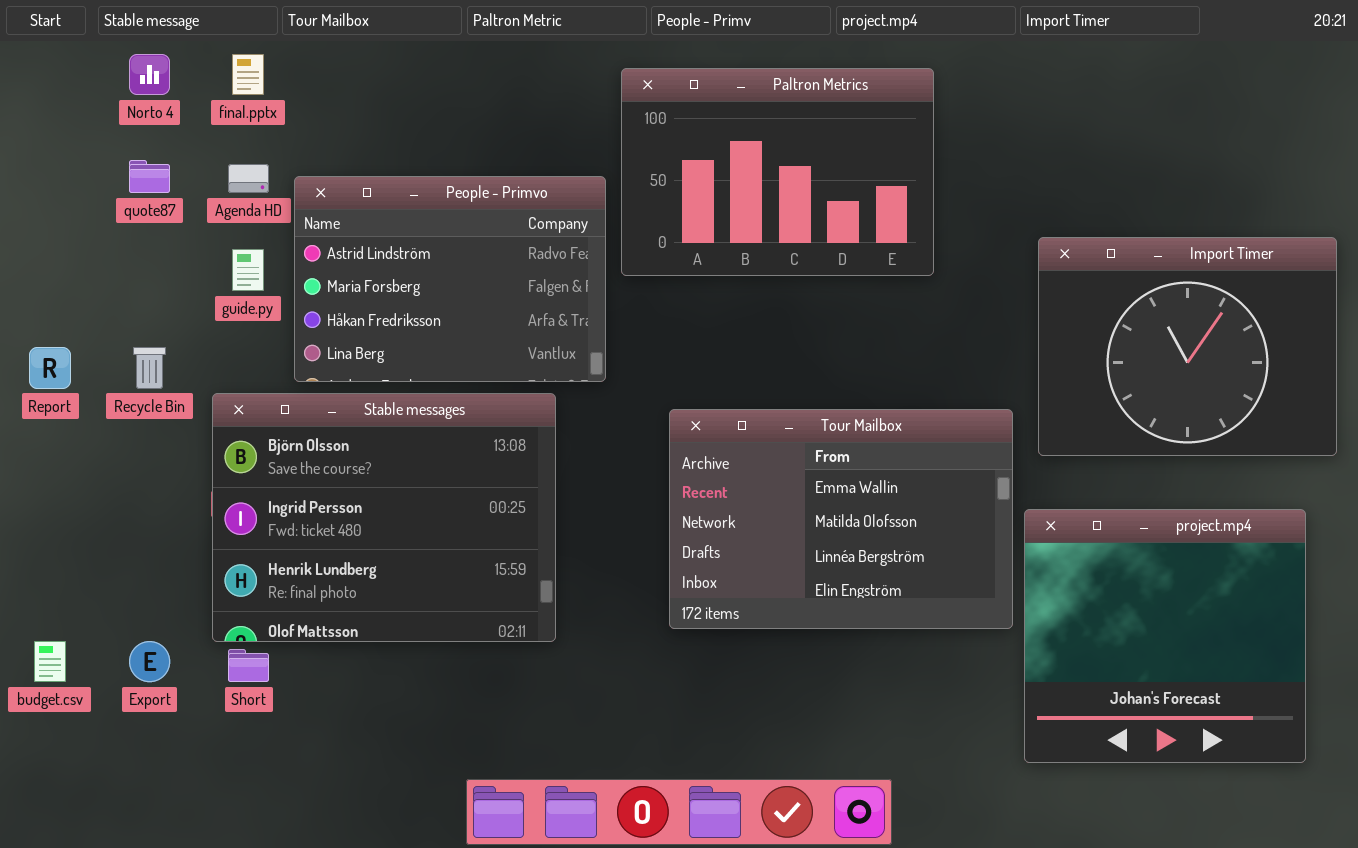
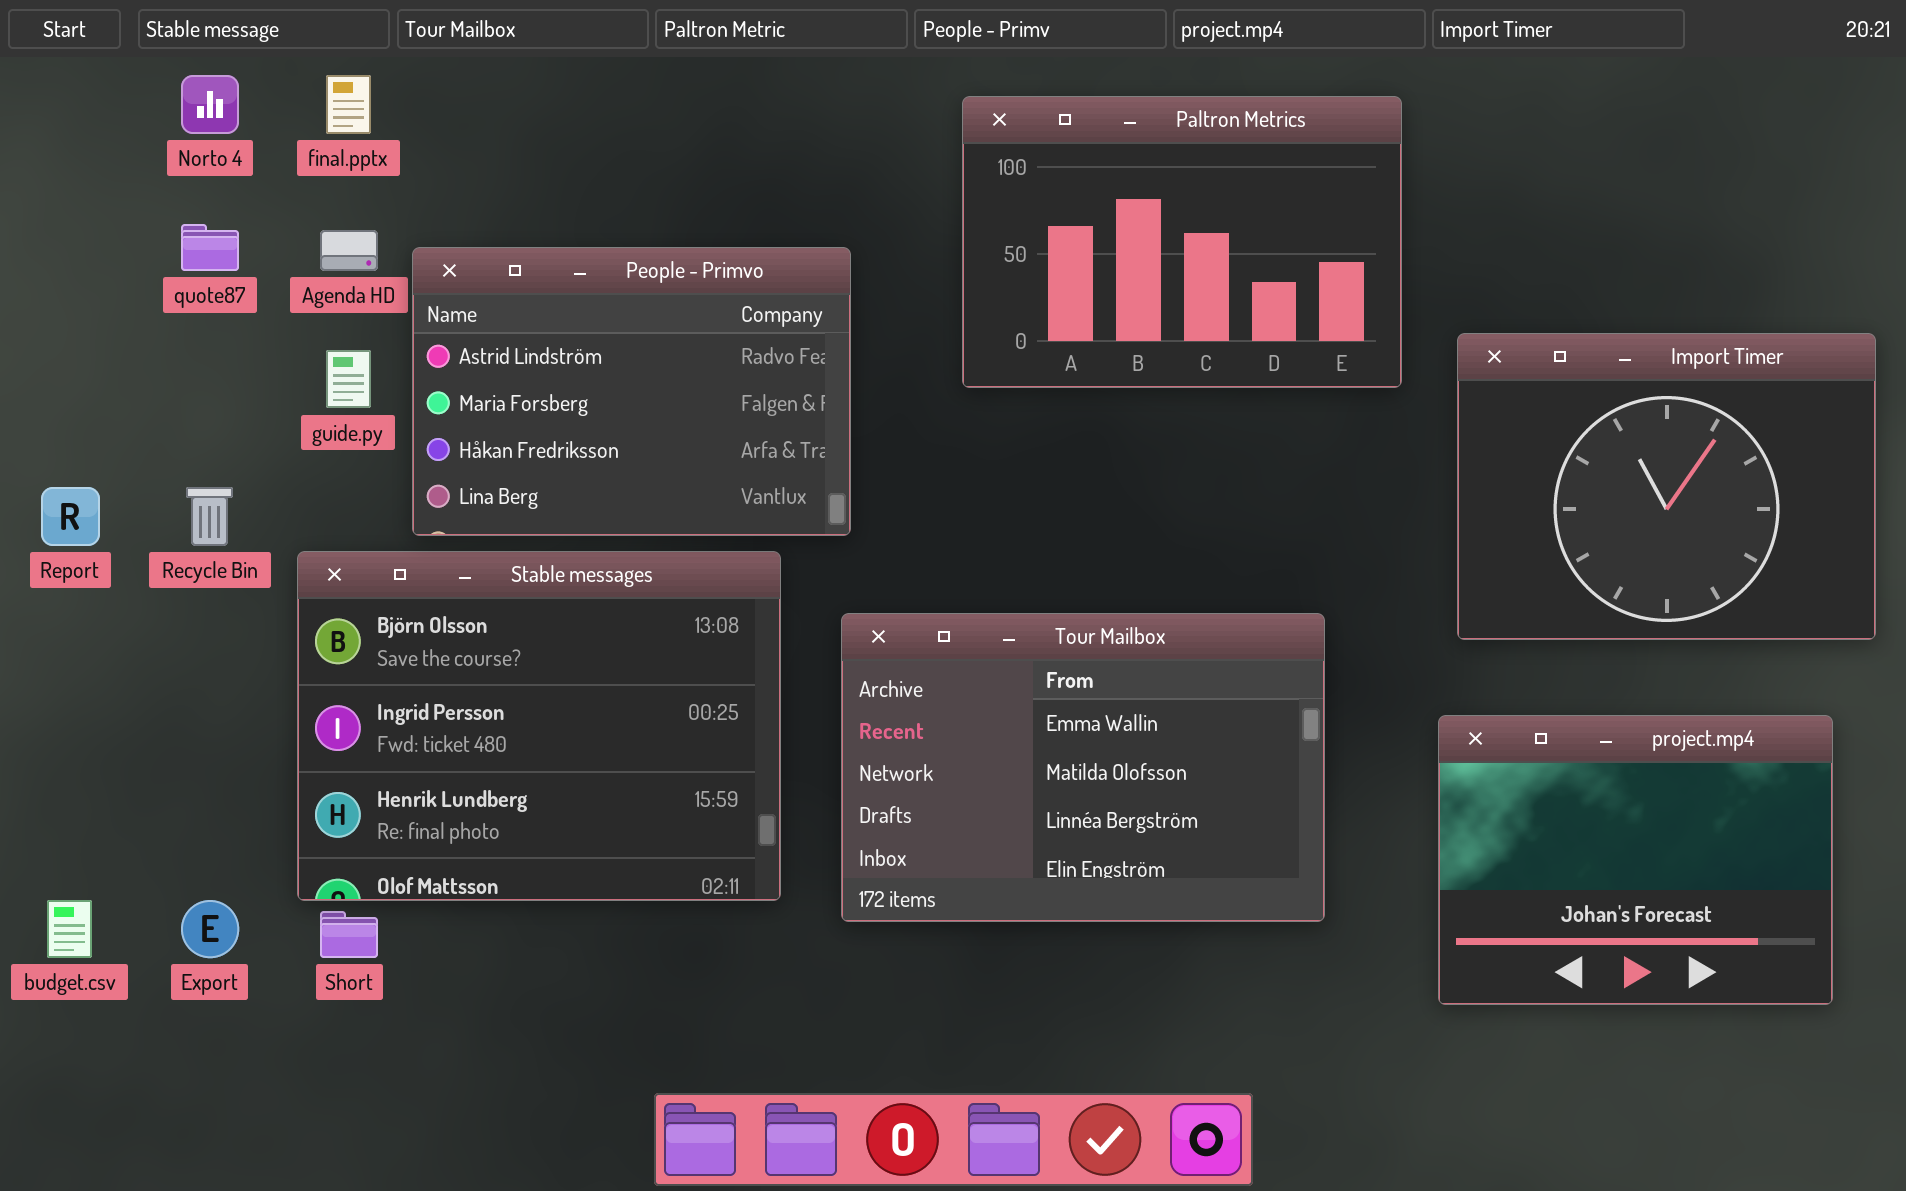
Paltron Metrics: [621,68,934,276] -> [962,96,1402,388], moved
Tour Mailbox: [669,409,1013,629] -> [841,613,1325,922], moved
project.mp4: [1024,509,1306,763] -> [1438,715,1833,1005], resized

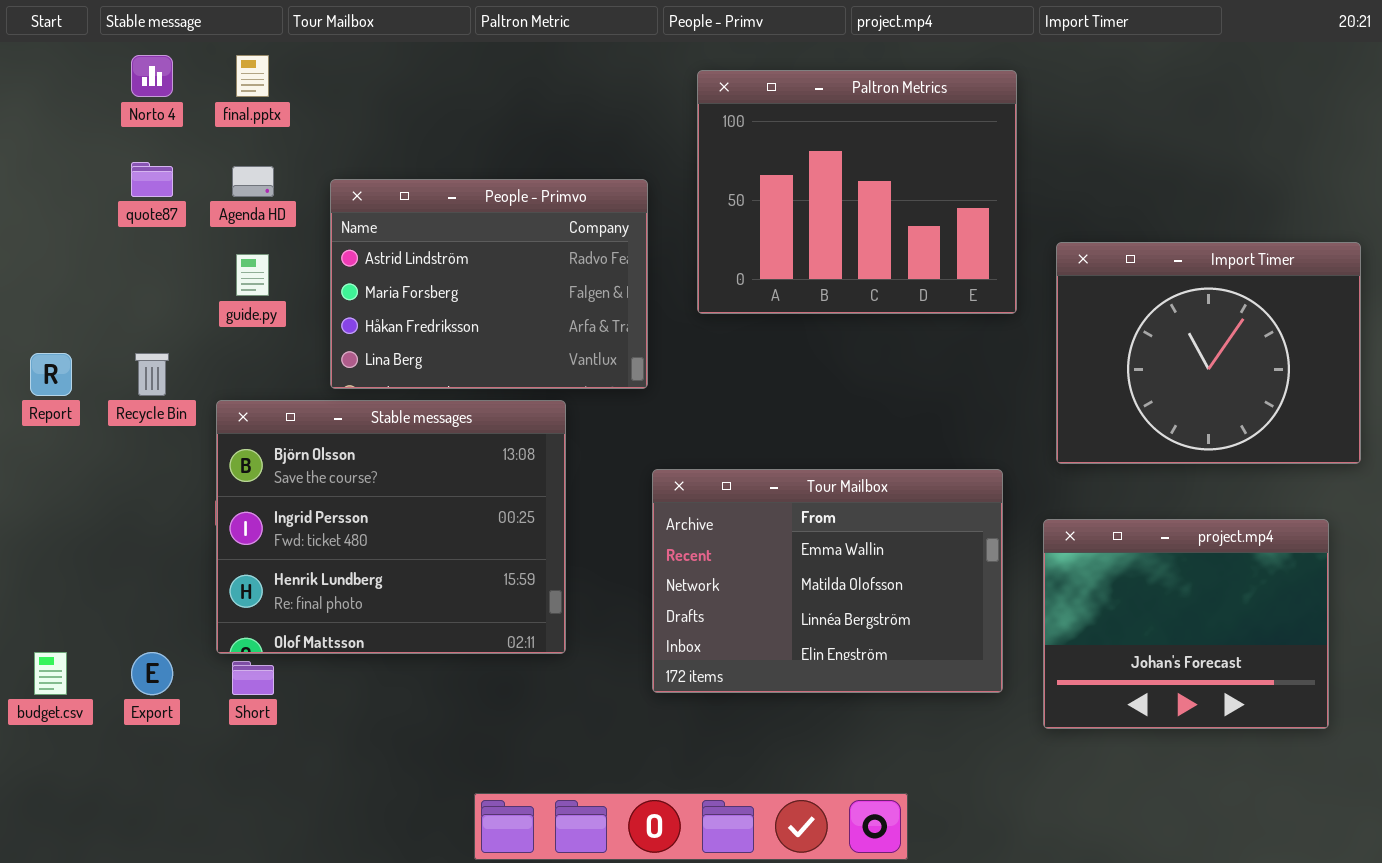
Paltron Metrics: [962,96,1402,388] -> [697,70,1017,314], resized
People - Primvo: [412,247,851,536] -> [330,179,648,389], moved
Tour Mailbox: [841,613,1325,922] -> [652,469,1003,693], moved

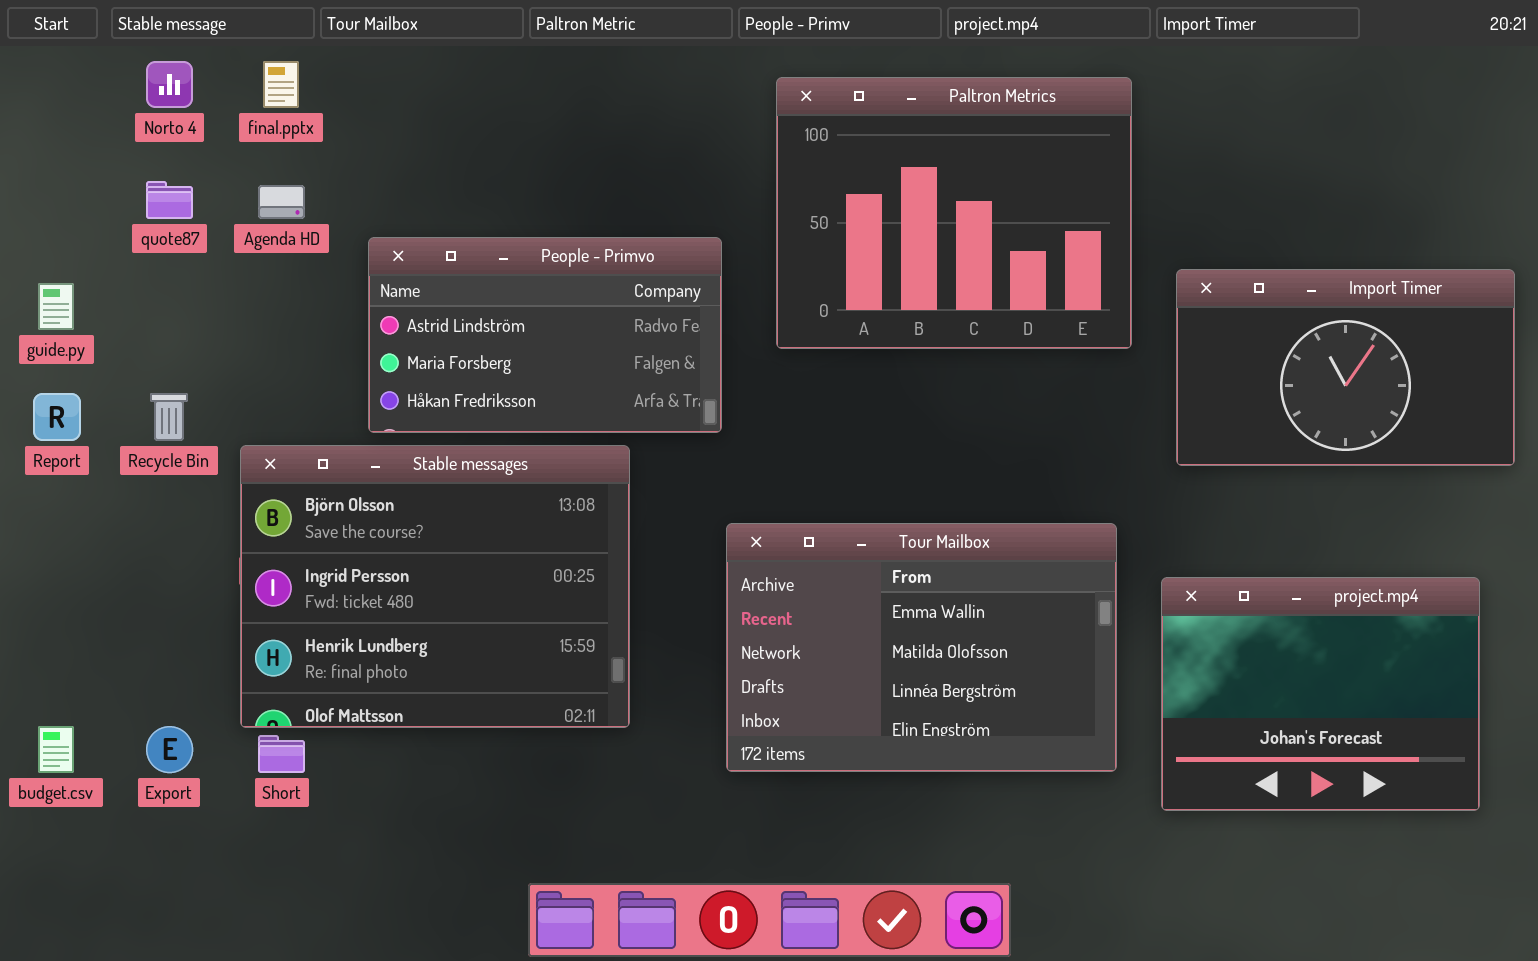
People - Primvo: [330,179,648,389] -> [368,237,722,433], resized
Import Timer: [1056,242,1361,464] -> [1176,269,1515,466], resized
guide.py: [236,254,269,296] -> [38,283,74,330], moved

